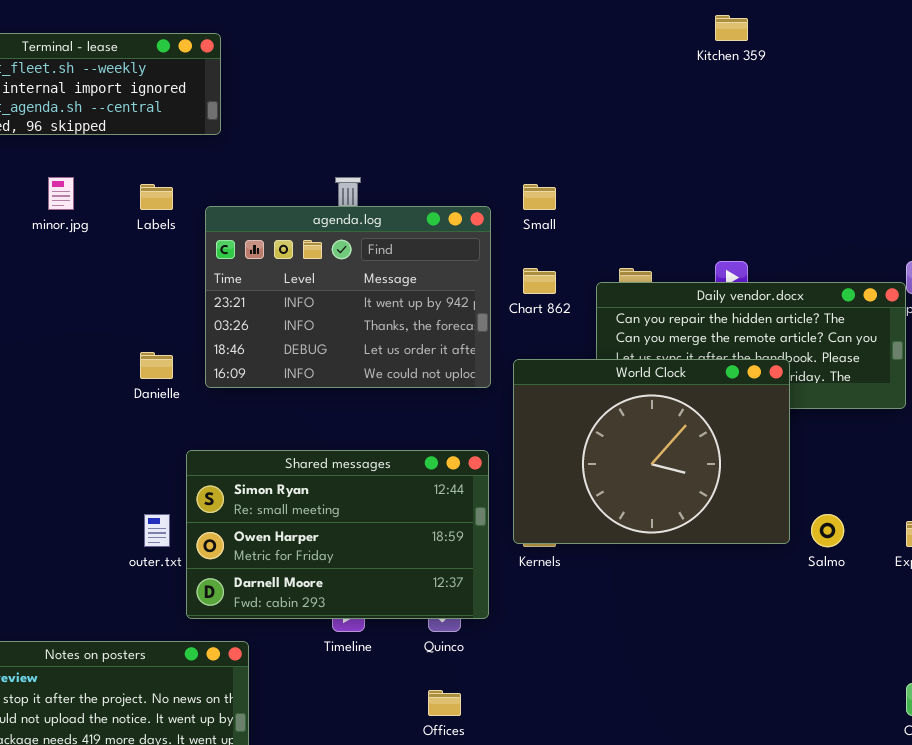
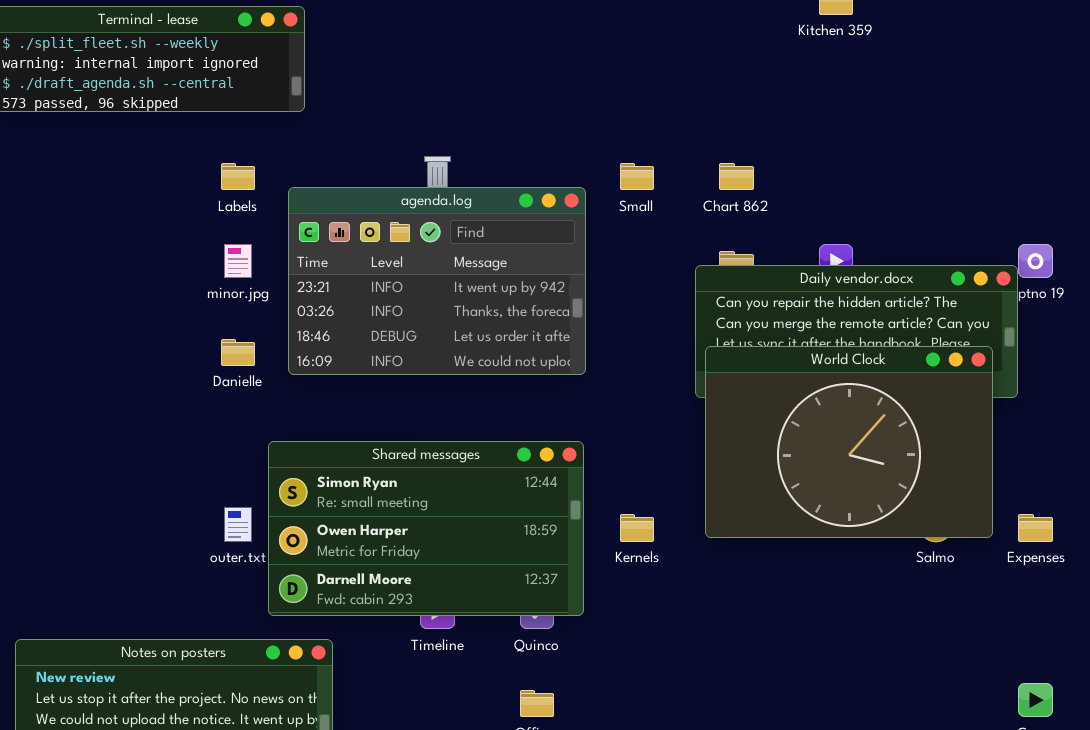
minor.jpg: [48,177,74,210] -> [224,244,252,278], moved
Chart 862: [523,268,556,294] -> [719,163,754,190], moved
World Clock: [513,359,790,544] -> [705,346,993,538], moved

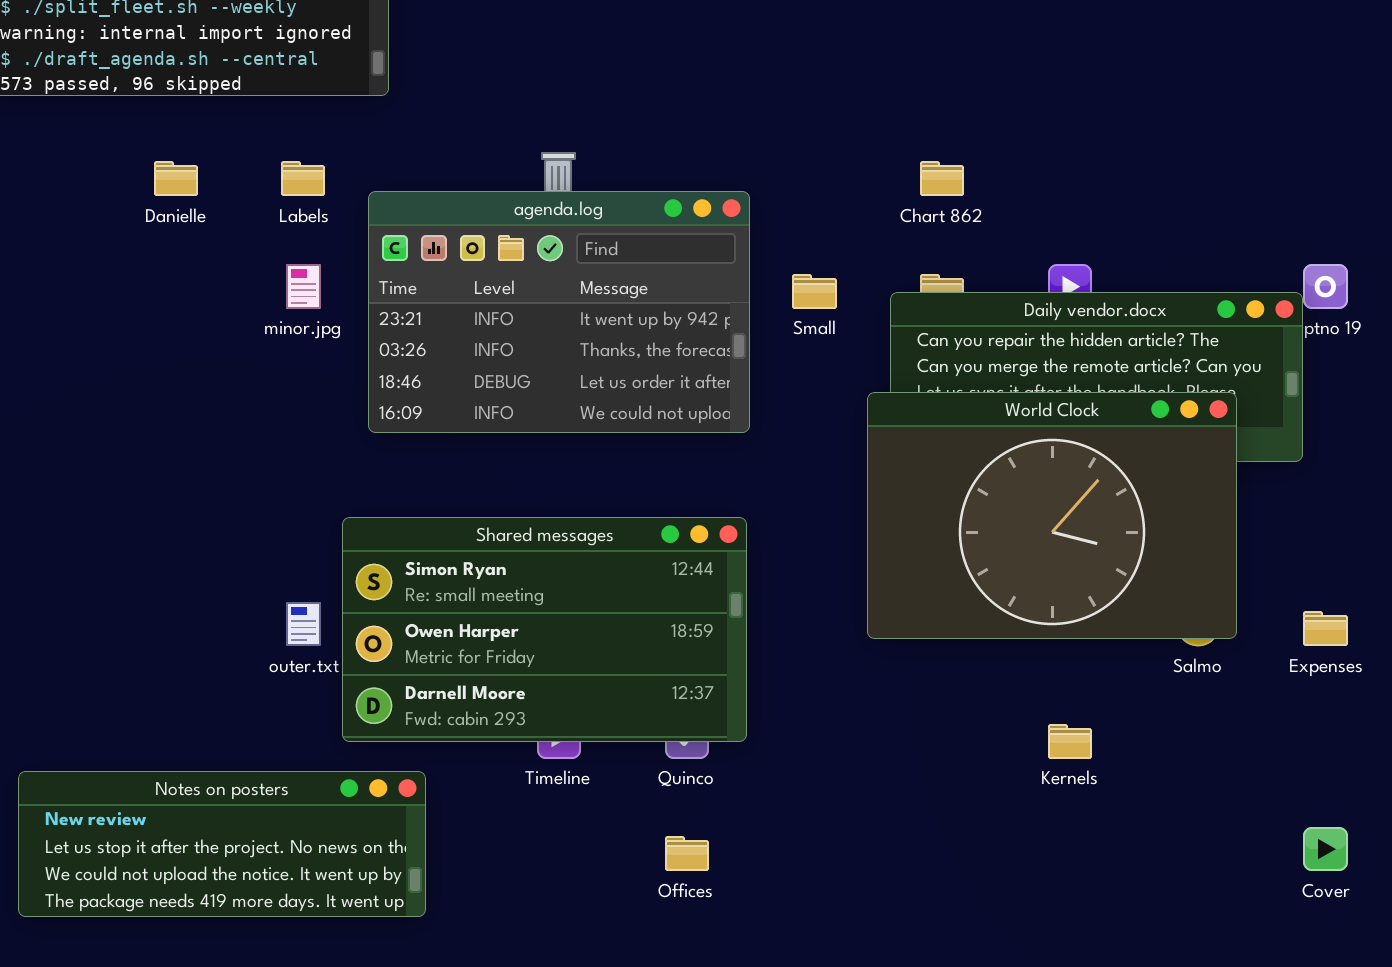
Small: [620,163,654,190] -> [792,274,837,309], moved
Danielle: [221,339,255,366] -> [154,161,198,196], moved
World Clock: [705,346,993,538] -> [867,392,1237,639], moved
Kernels: [620,514,654,542] -> [1048,724,1092,759], moved

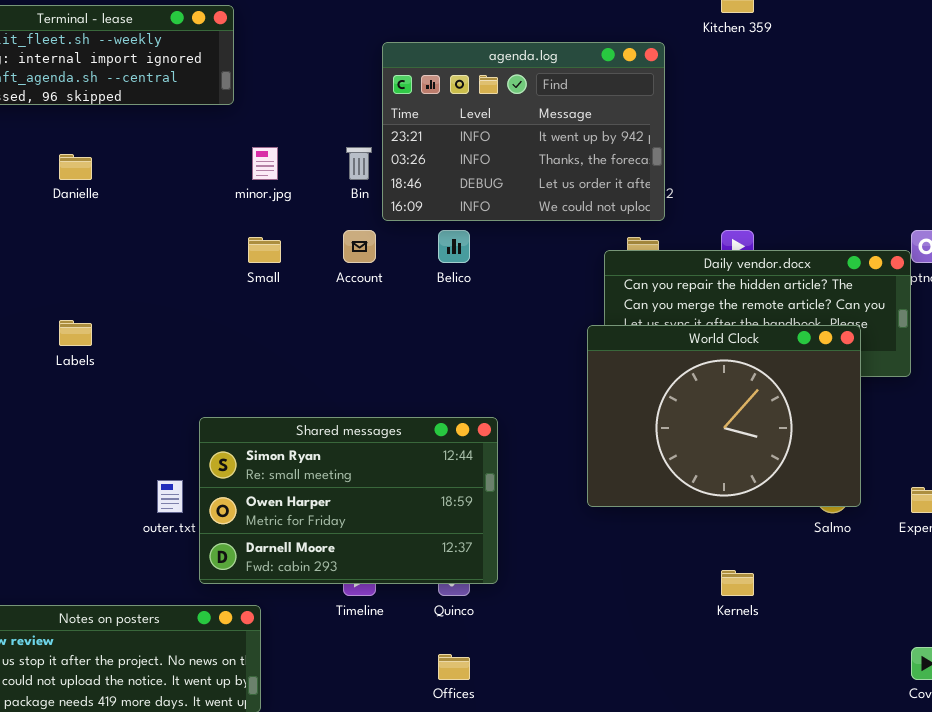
Labels: [281,161,325,196] -> [59,320,92,346], moved
agenda.log: [368,191,750,433] -> [382,42,665,221], moved
minor.jpg: [286,264,321,309] -> [252,147,278,180], moved
Small: [792,274,837,309] -> [248,237,281,263], moved

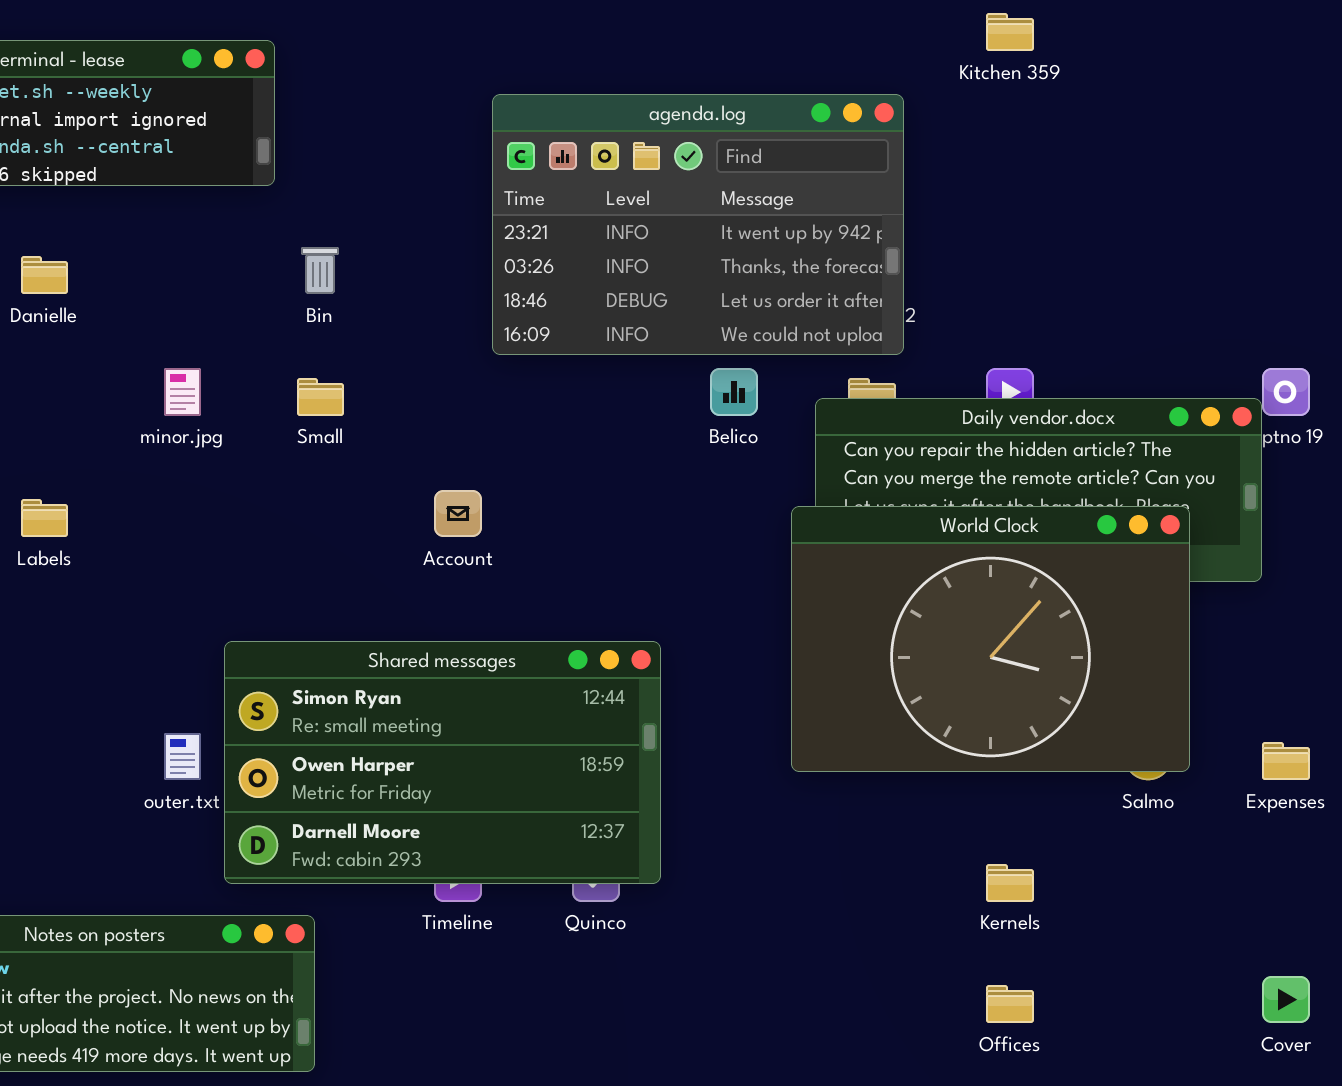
minor.jpg: [252,147,278,180] -> [164,368,201,416], moved
Bin: [346,147,372,180] -> [301,247,339,294], moved
Account: [343,230,376,263] -> [434,490,482,537], moved
Belico: [438,230,470,263] -> [710,368,758,416], moved
Offices: [438,654,470,680] -> [986,985,1034,1023], moved

